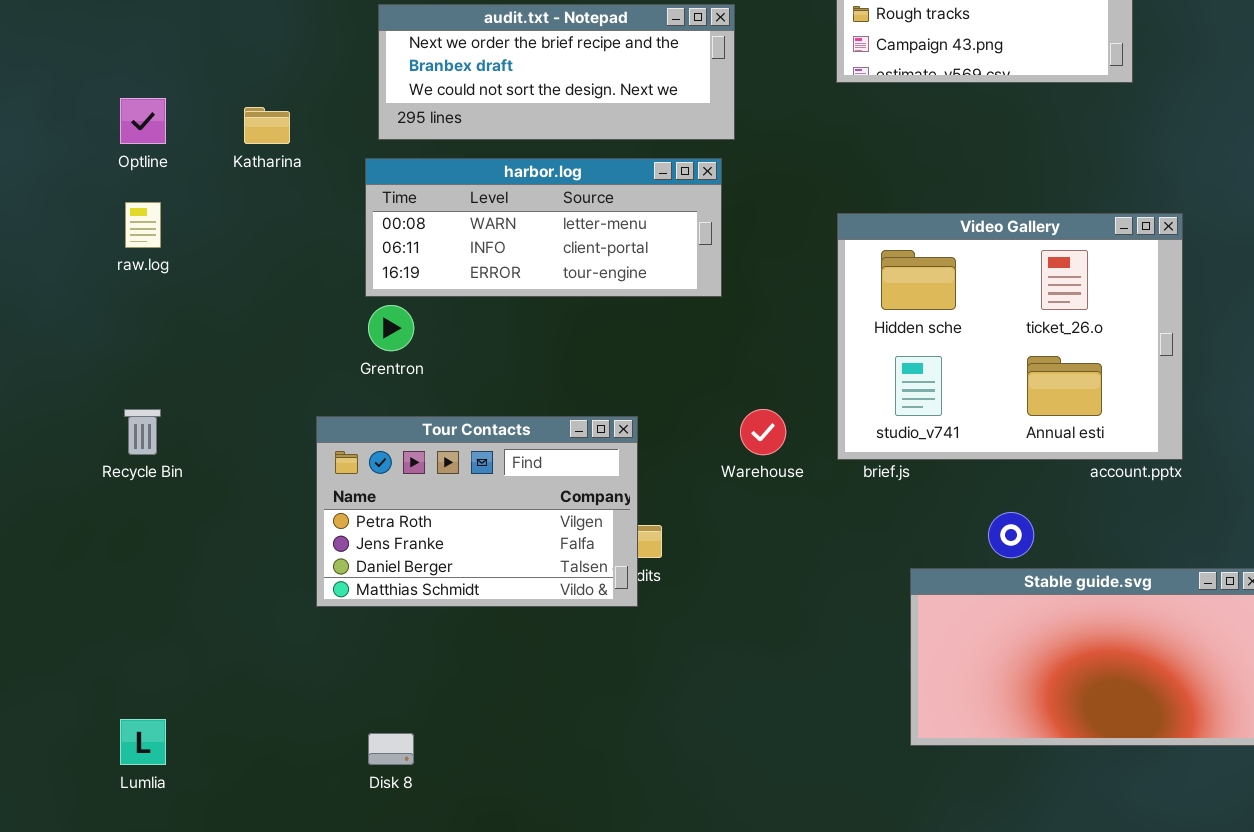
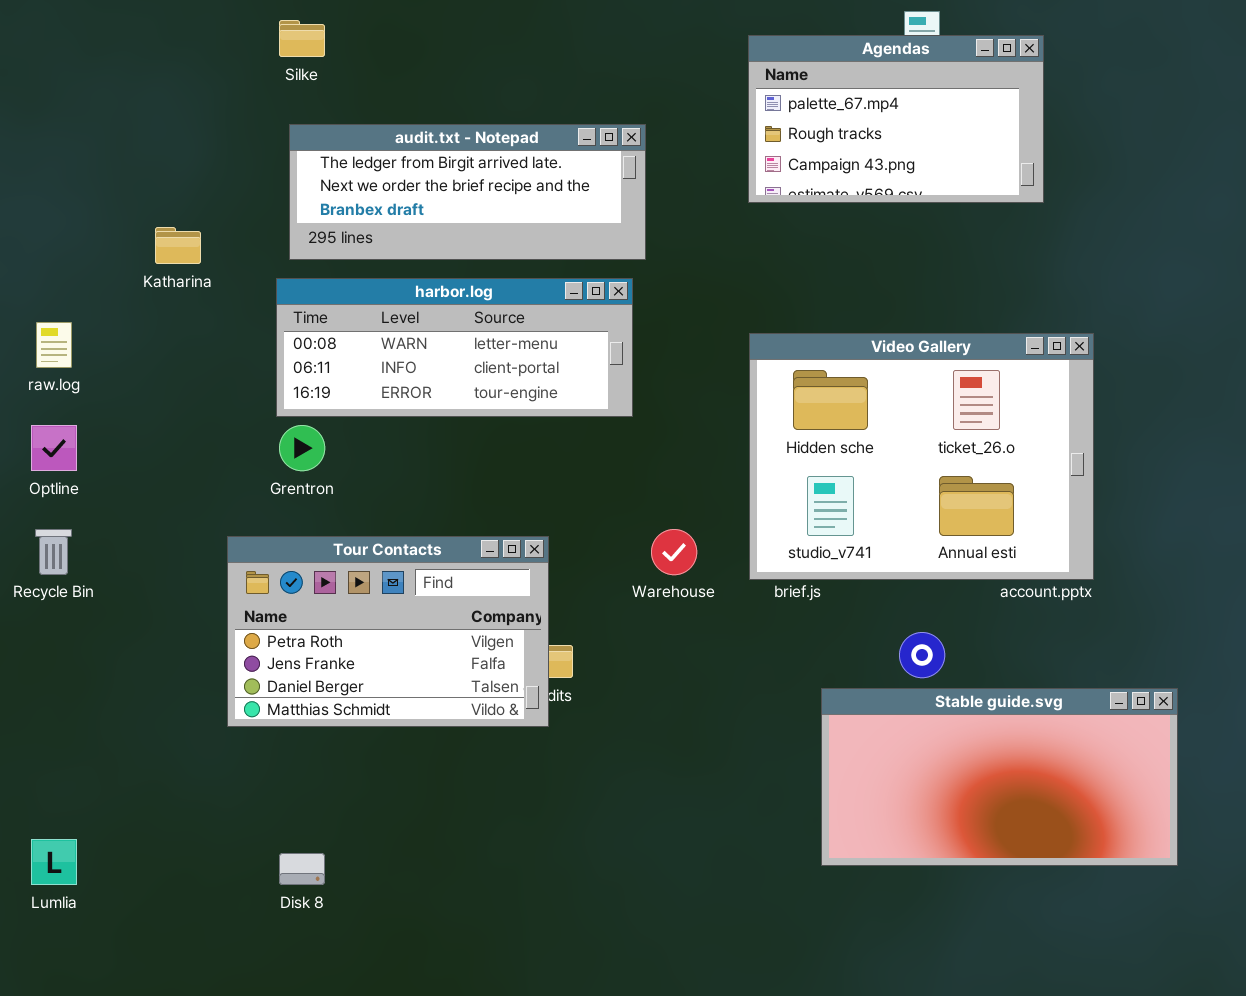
audit.txt - Notepad: [378,4,735,140] -> [289,124,646,260], scrolled up 1 row
Optline: [120,98,166,144] -> [31,425,77,471], moved

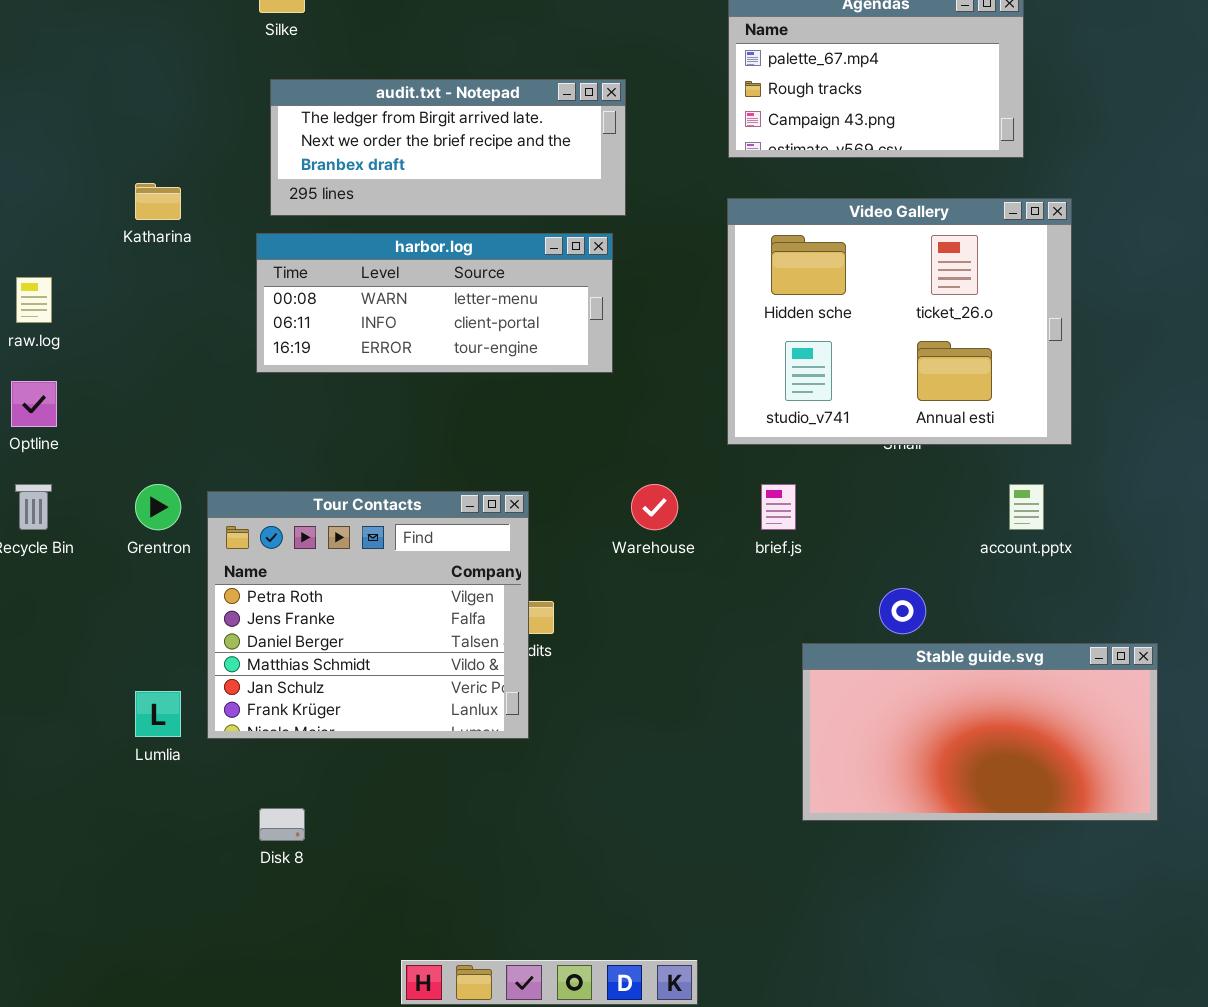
Video Gallery: [749,333,1094,580] -> [727,198,1072,445], moved
Grentron: [279,425,325,471] -> [135,484,181,530], moved
Tour Contacts: [227,536,549,727] -> [207,491,529,739], resized
Lumlia: [31,839,77,885] -> [135,691,181,737], moved

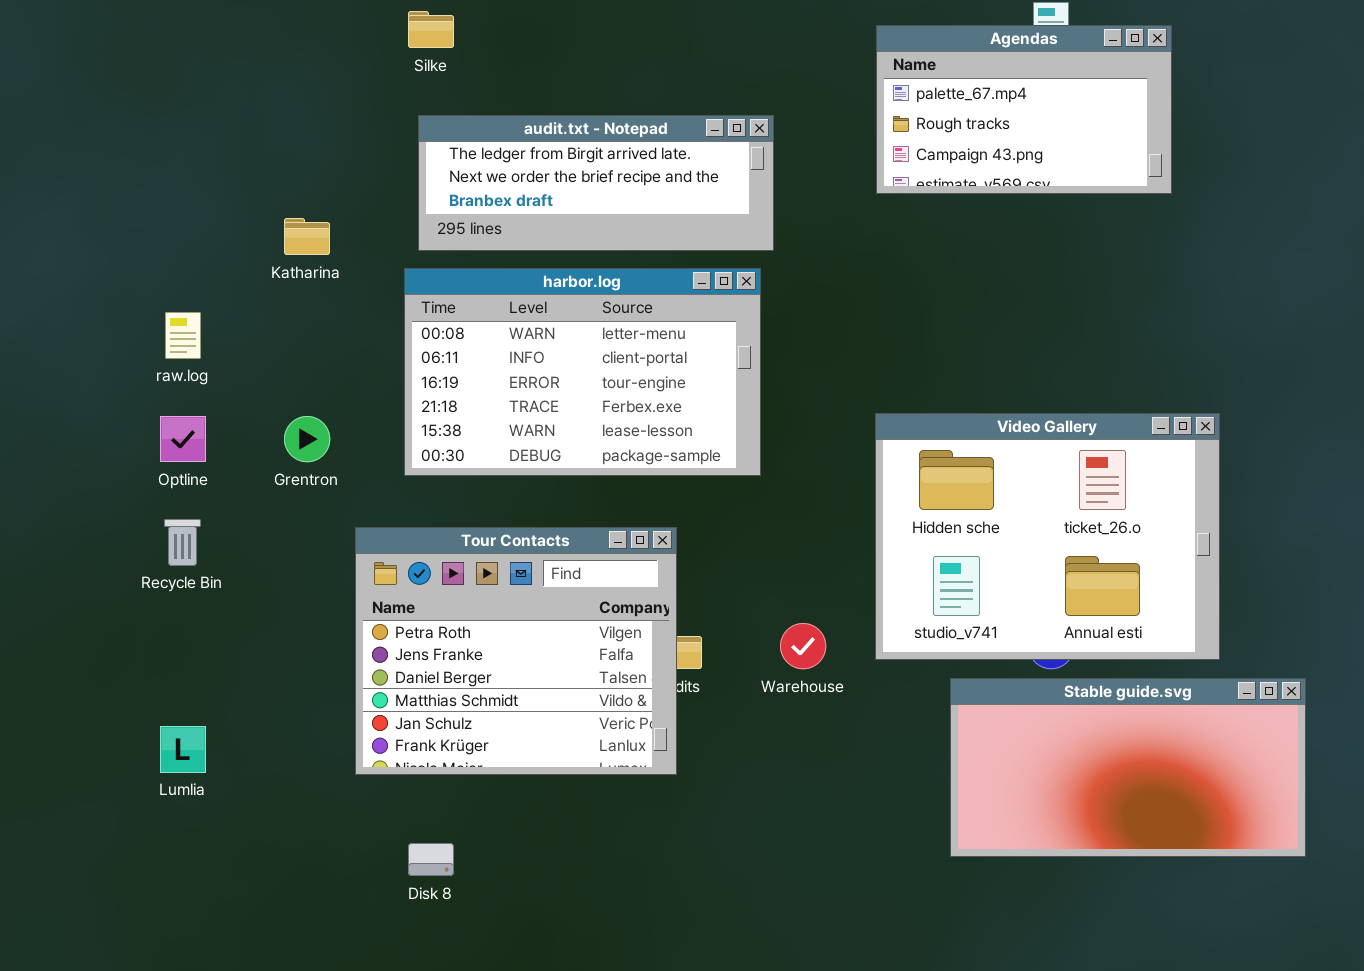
Video Gallery: [727,198,1072,445] -> [875,413,1220,660], moved
harbor.log: [256,233,613,373] -> [404,268,761,476], resized
Grentron: [135,484,181,530] -> [284,416,330,462], moved
Warehouse: [631,484,678,530] -> [780,623,826,669], moved
Lumlia: [135,691,181,737] -> [160,726,206,773], moved

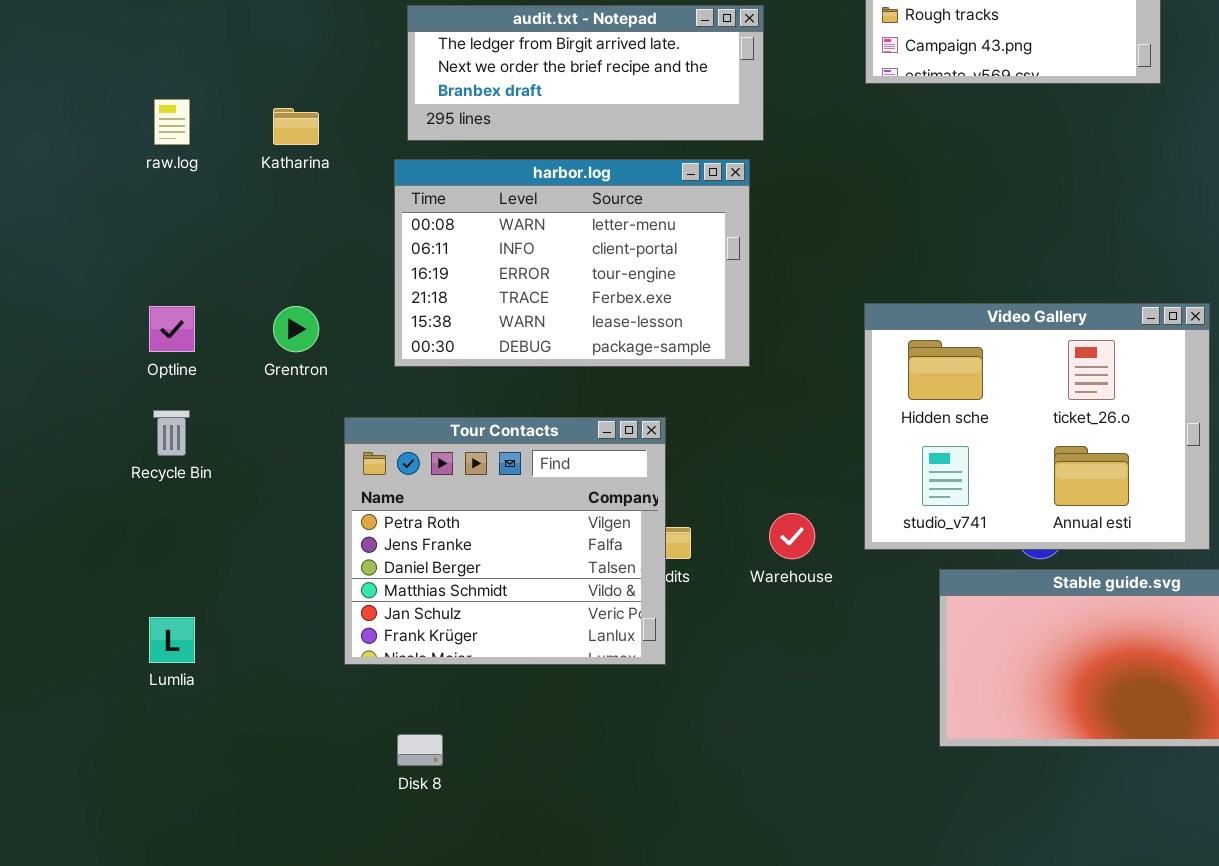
raw.log: [165,312,201,359] -> [154,99,190,145], moved

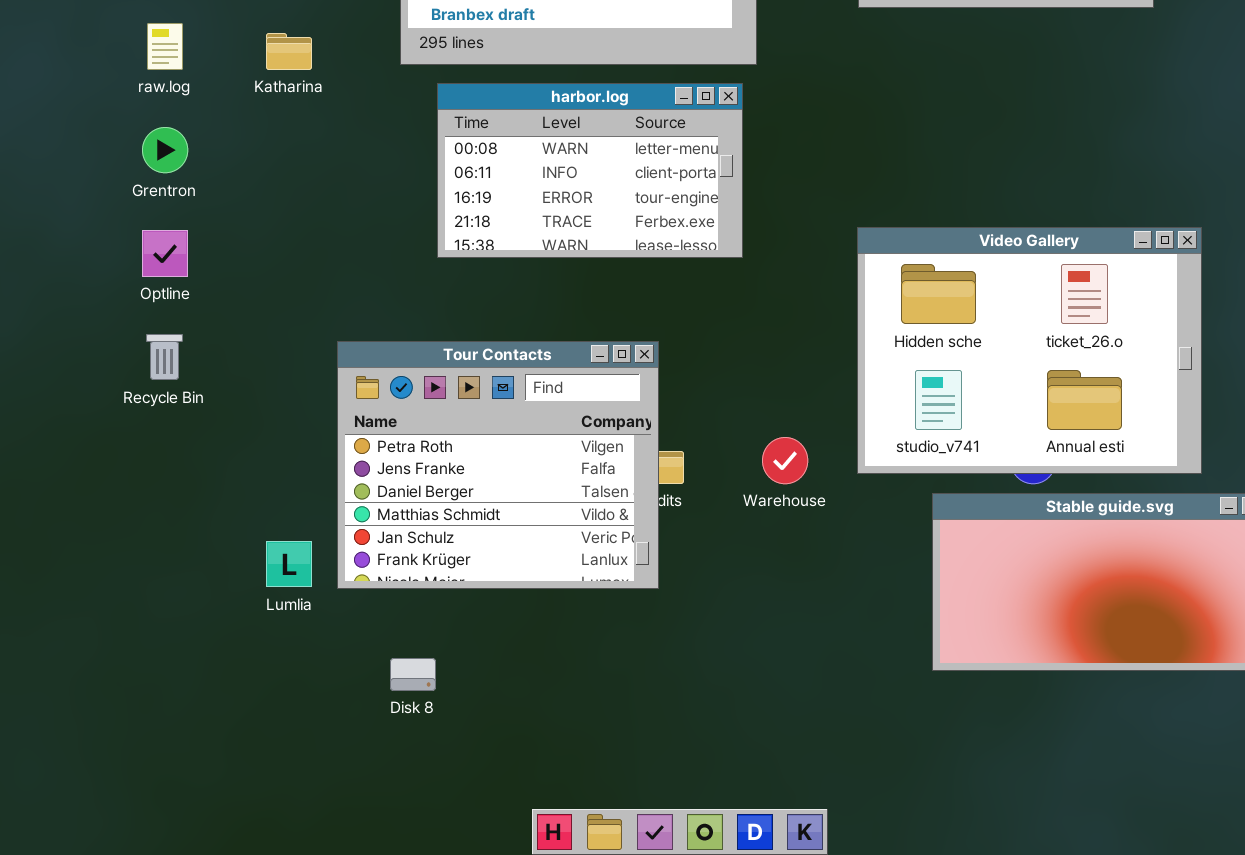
harbor.log: [394,159,750,367] -> [437,83,743,258], resized
Grentron: [273,306,319,352] -> [142,127,188,173], moved
Lumlia: [149,617,195,663] -> [266,541,312,587], moved

